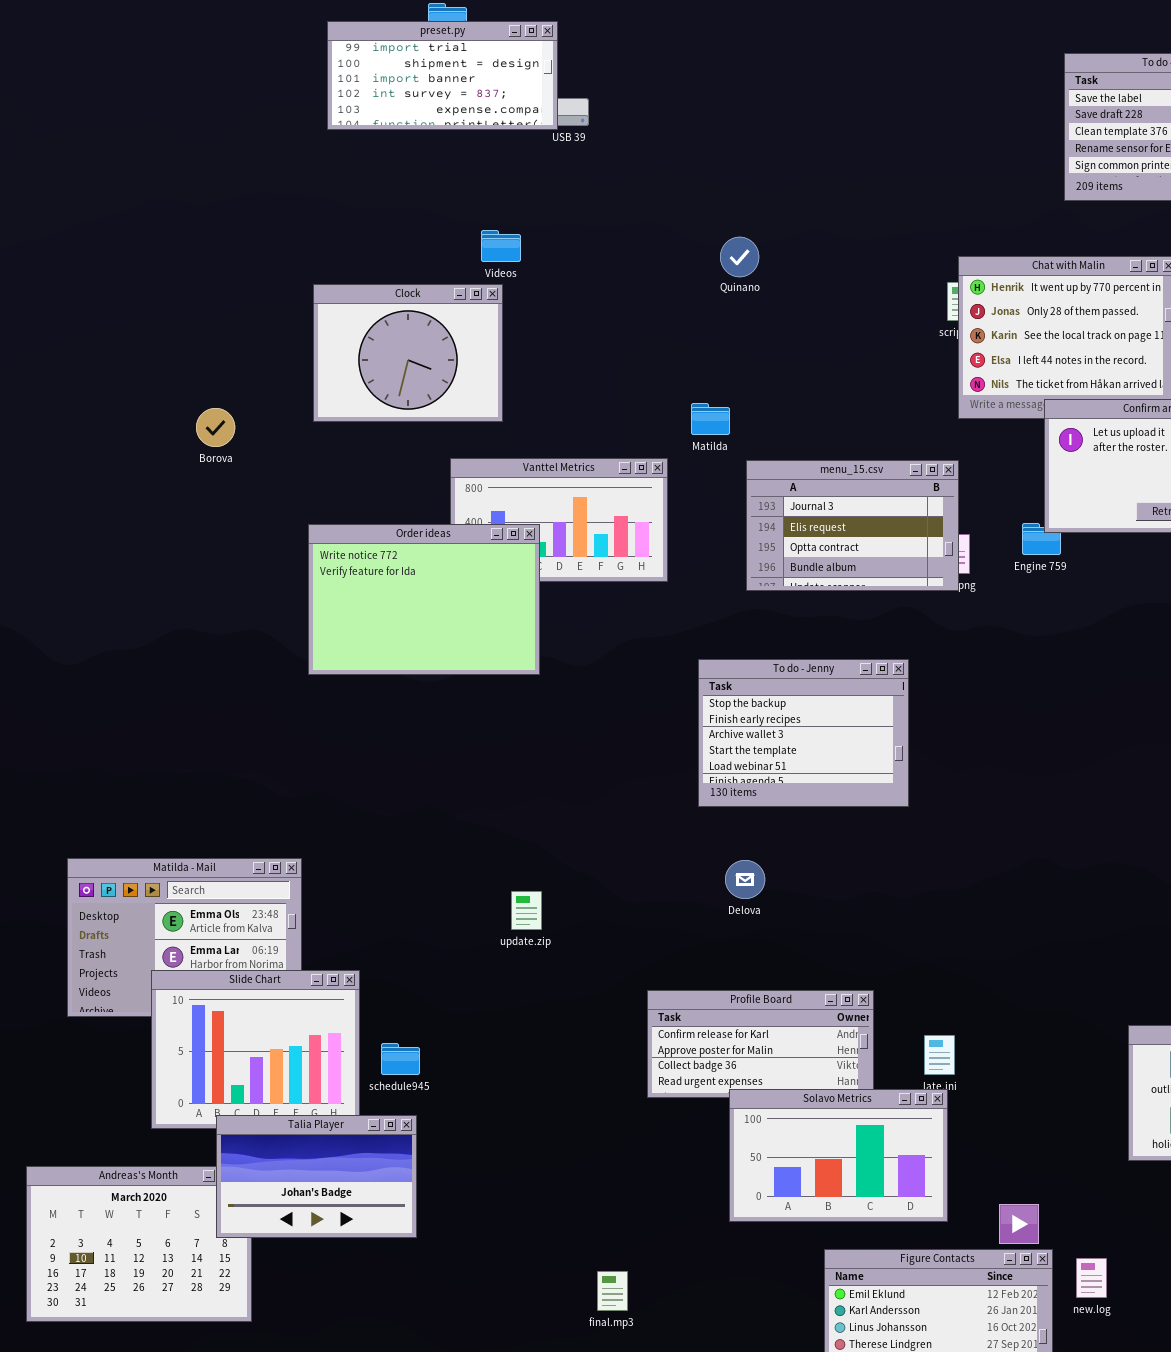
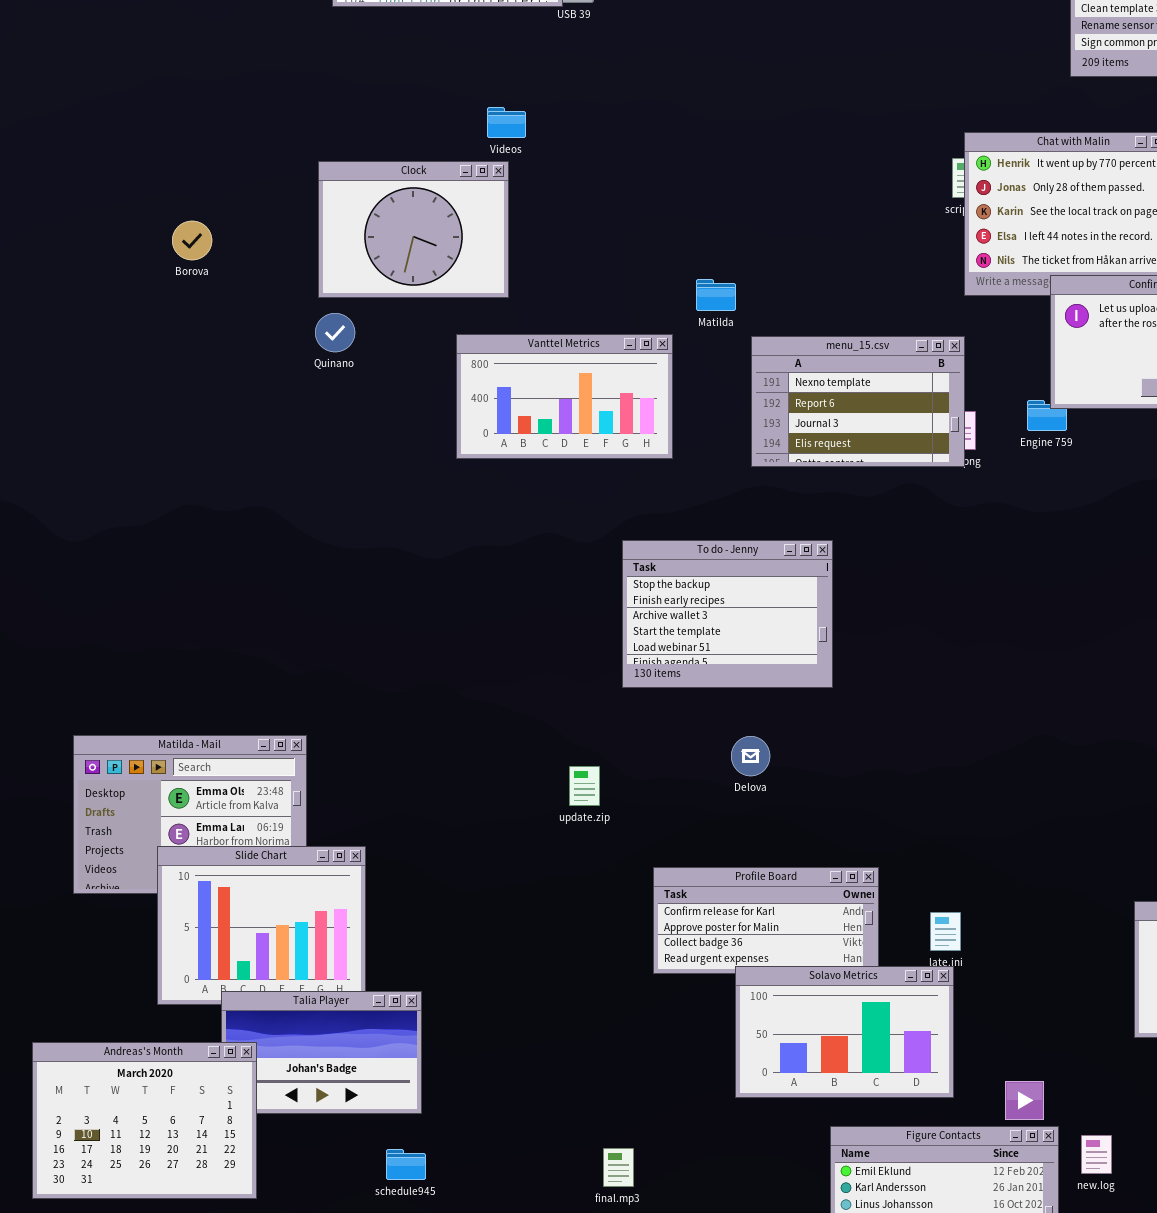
Quinano: [720,237,759,277] -> [315,313,355,352], moved
Borova: [196,408,235,447] -> [172,221,212,260], moved
menu_15.csv: [746,460,959,591] -> [751,336,965,467], scrolled up 2 rows
Order ideas: [308,524,540,675] -> none, closed
To do - Jenny: [698,659,909,807] -> [622,540,833,688], moved
update.zip: [511,891,542,930] -> [569,766,600,806], moved
schedule945: [381,1043,420,1075] -> [386,1149,426,1180], moved
Andreas's Month: [26,1166,252,1322] -> [32,1042,257,1199], raised

